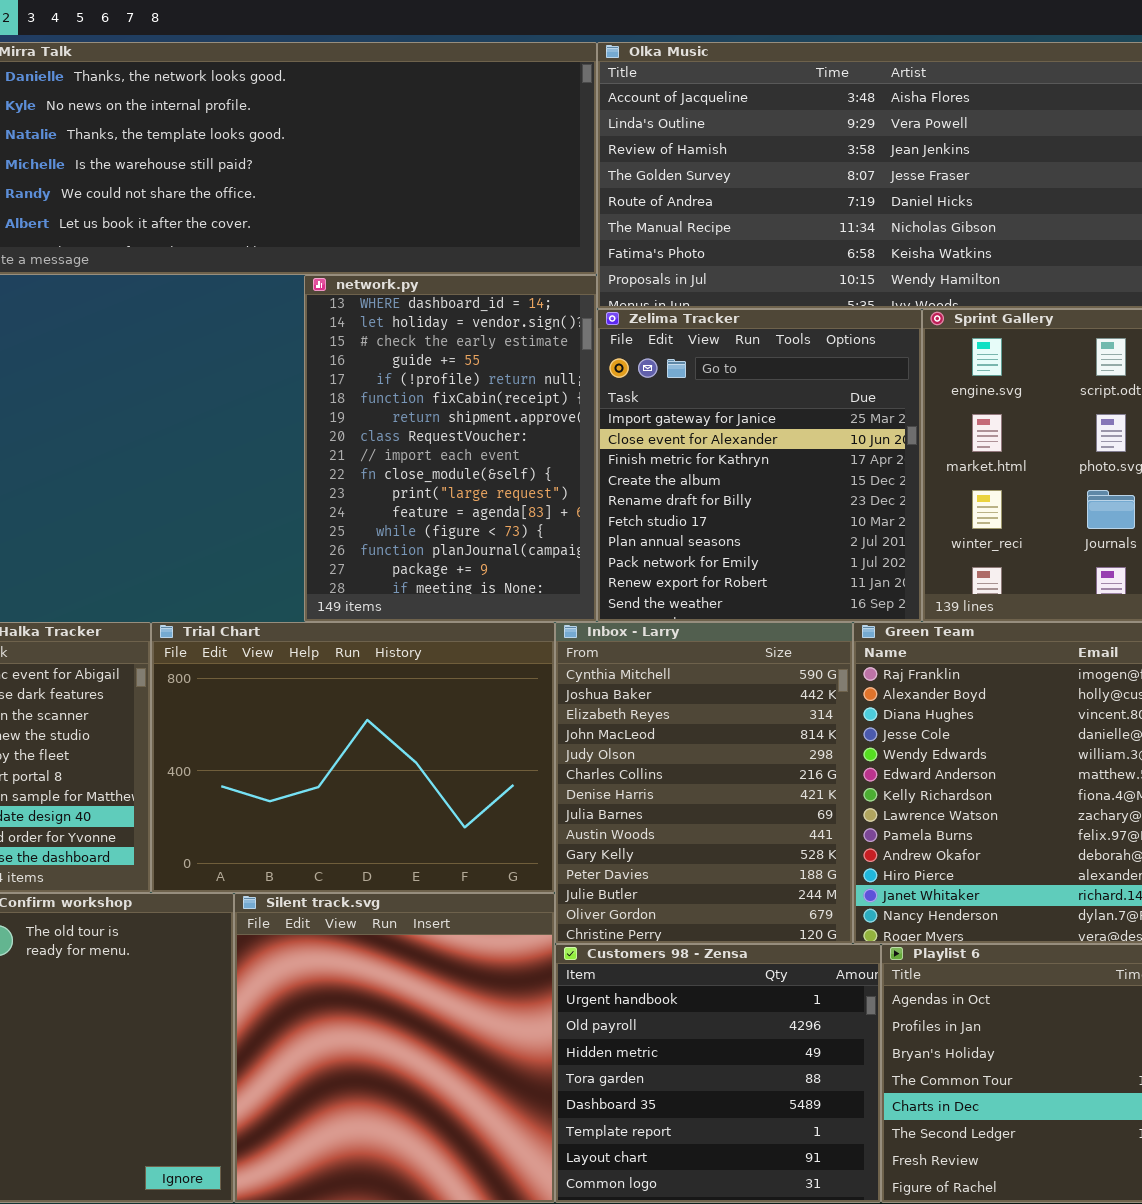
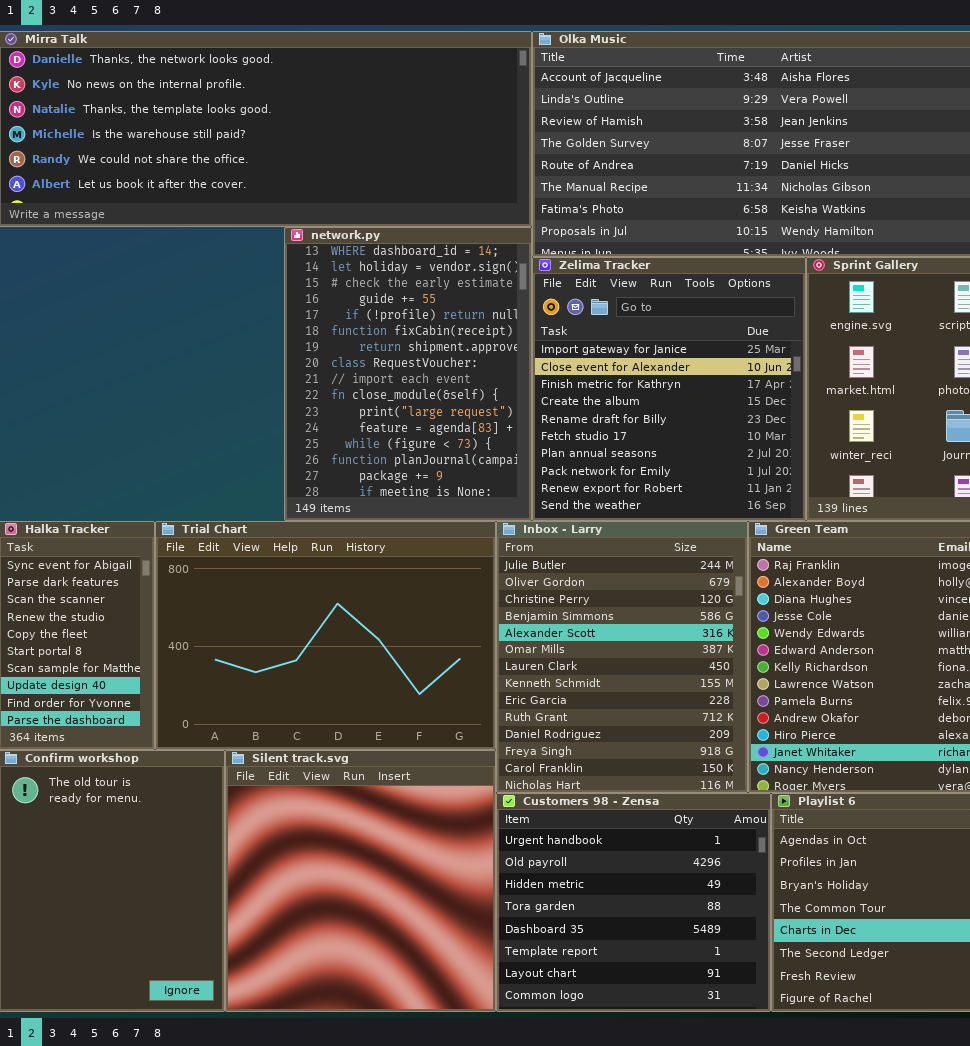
Inbox - Larry: [555,622,853,944] -> [496,521,748,793], scrolled down 11 rows

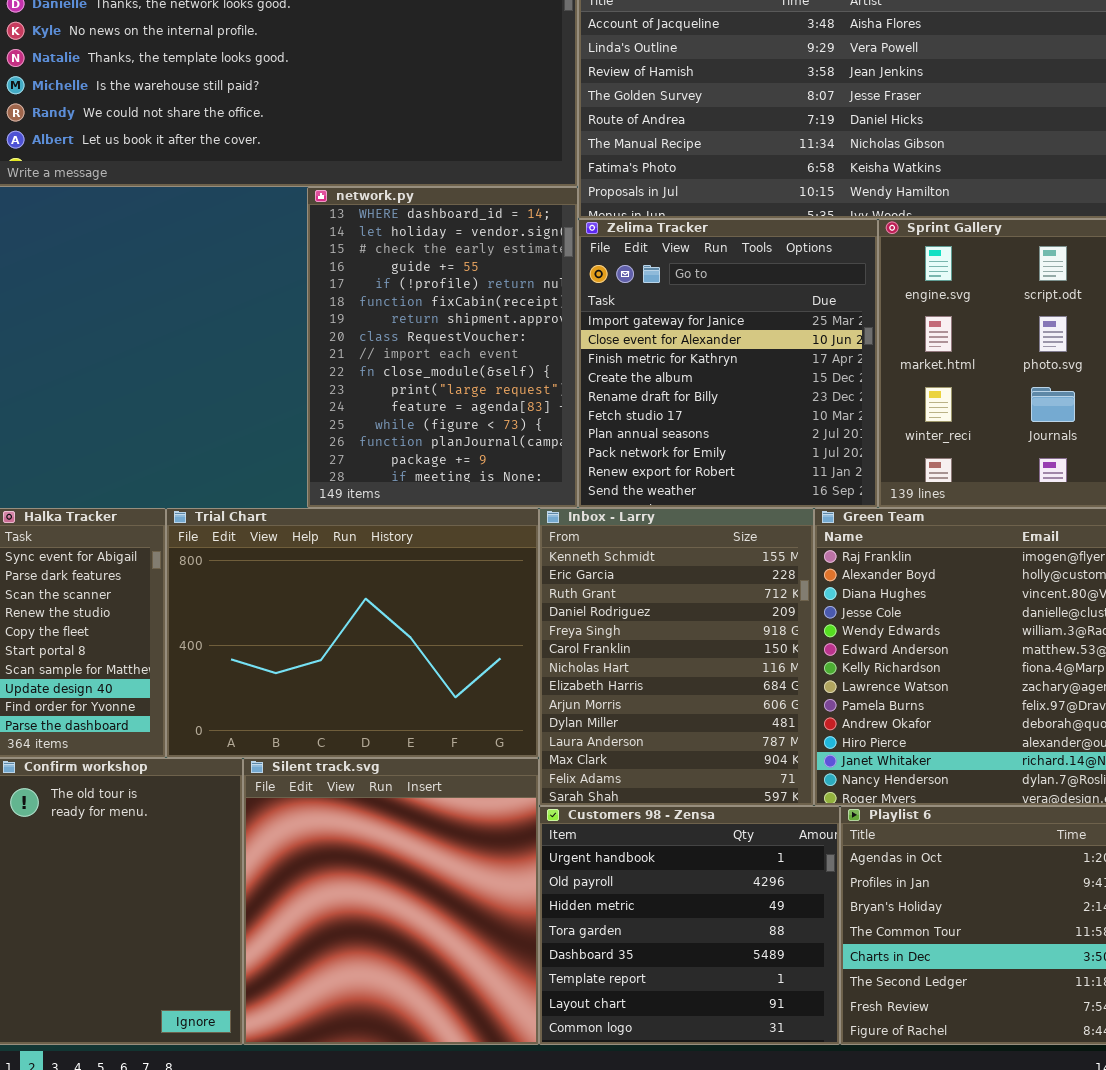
Inbox - Larry: [496,521,748,793] -> [539,508,814,806], scrolled down 7 rows

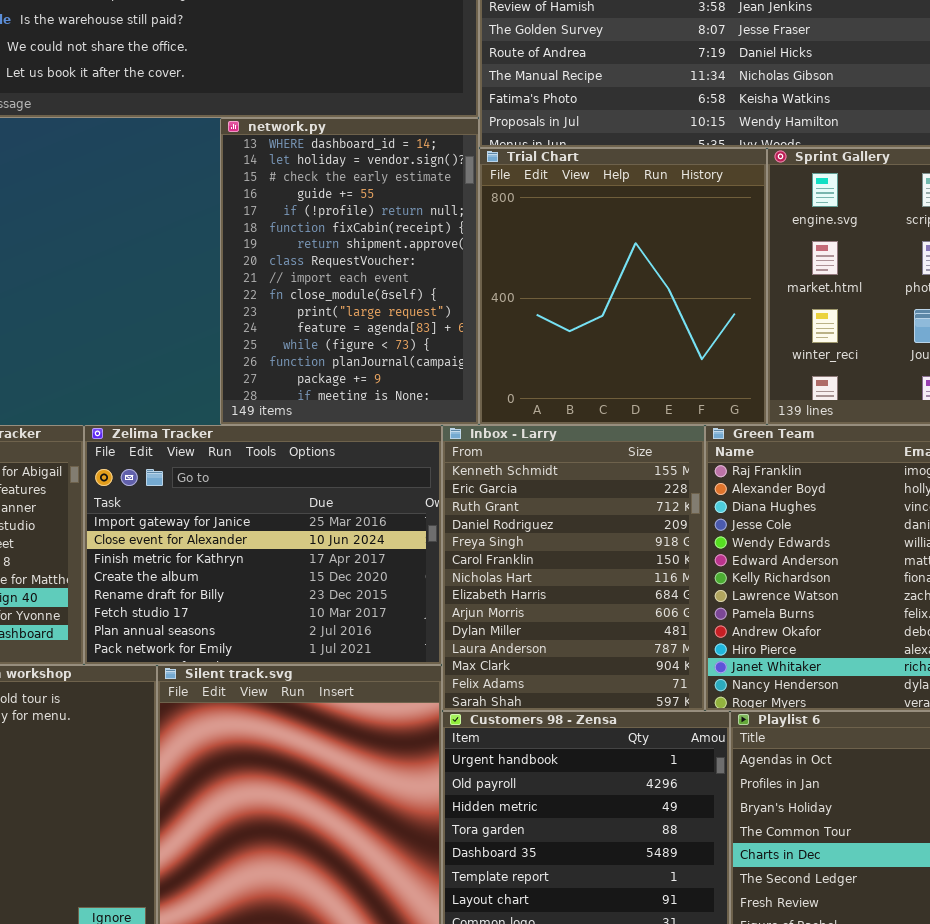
Zelima Tracker: [578,219,878,508] -> [84,425,442,665], moved, resized
Trial Chart: [166,508,539,758] -> [479,148,767,425], moved, resized

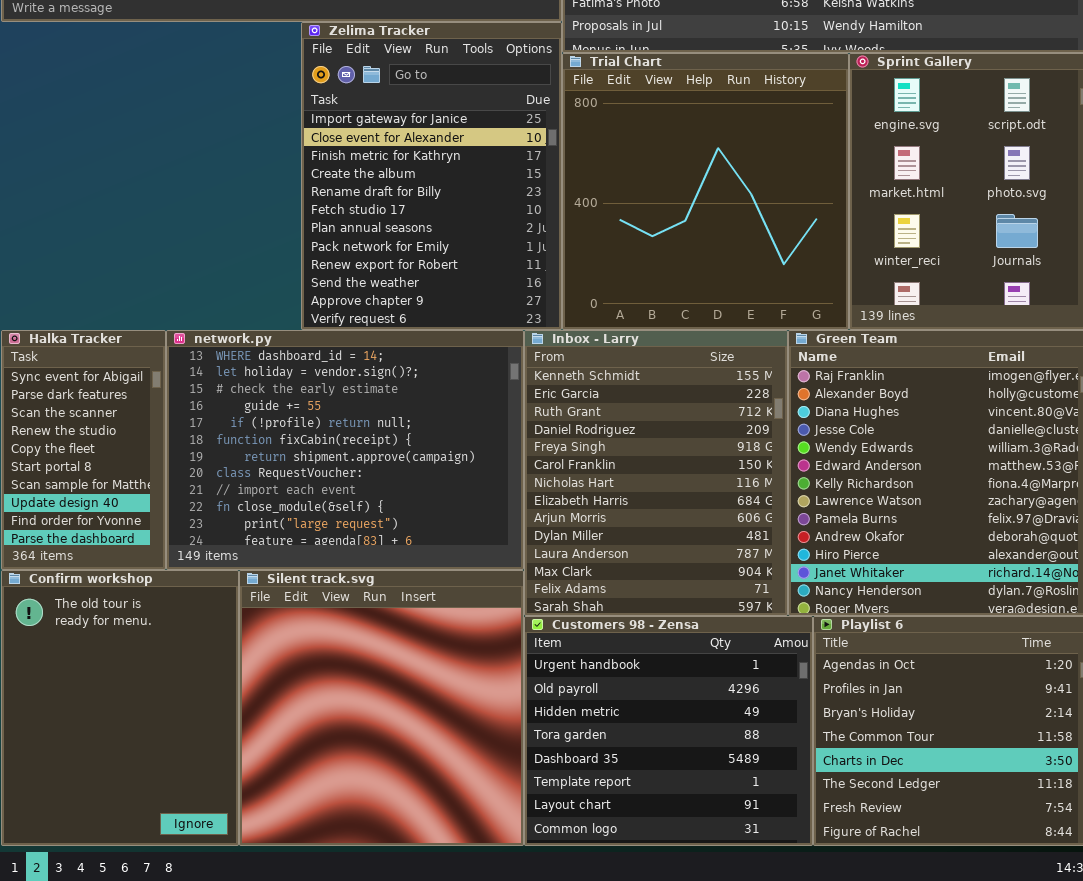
network.py: [220,118,479,425] -> [166,330,524,570], moved, resized
Zelima Tracker: [84,425,442,665] -> [301,22,562,330], moved, resized

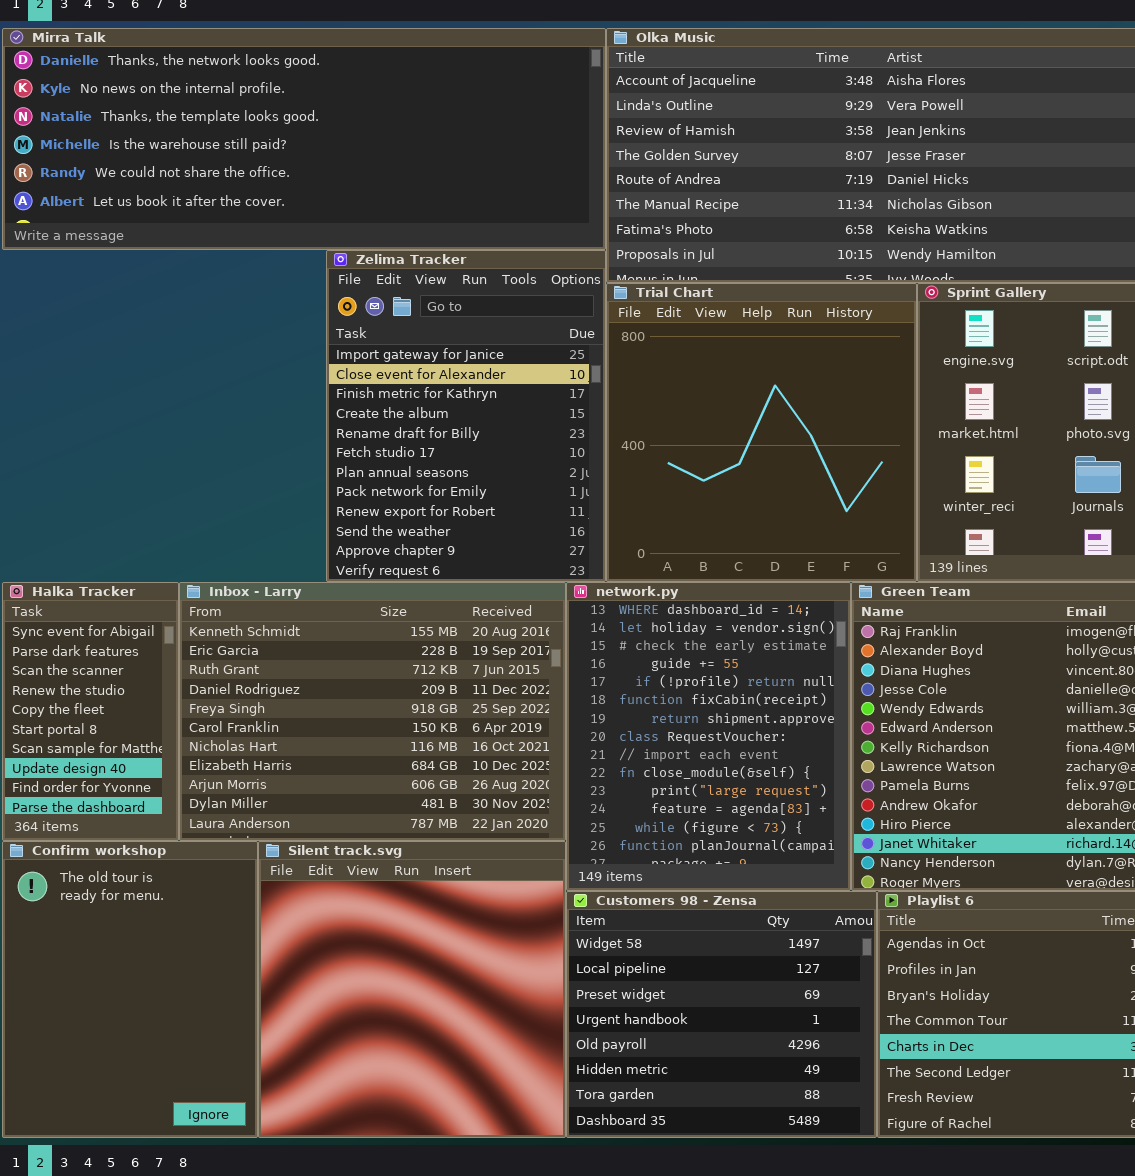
network.py: [166,330,524,570] -> [566,582,851,891], moved, resized
Inbox - Larry: [524,330,788,616] -> [179,582,566,841], moved, resized
Customers 98 - Zensa: [524,616,813,846] -> [566,891,877,1138], scrolled up 3 rows

